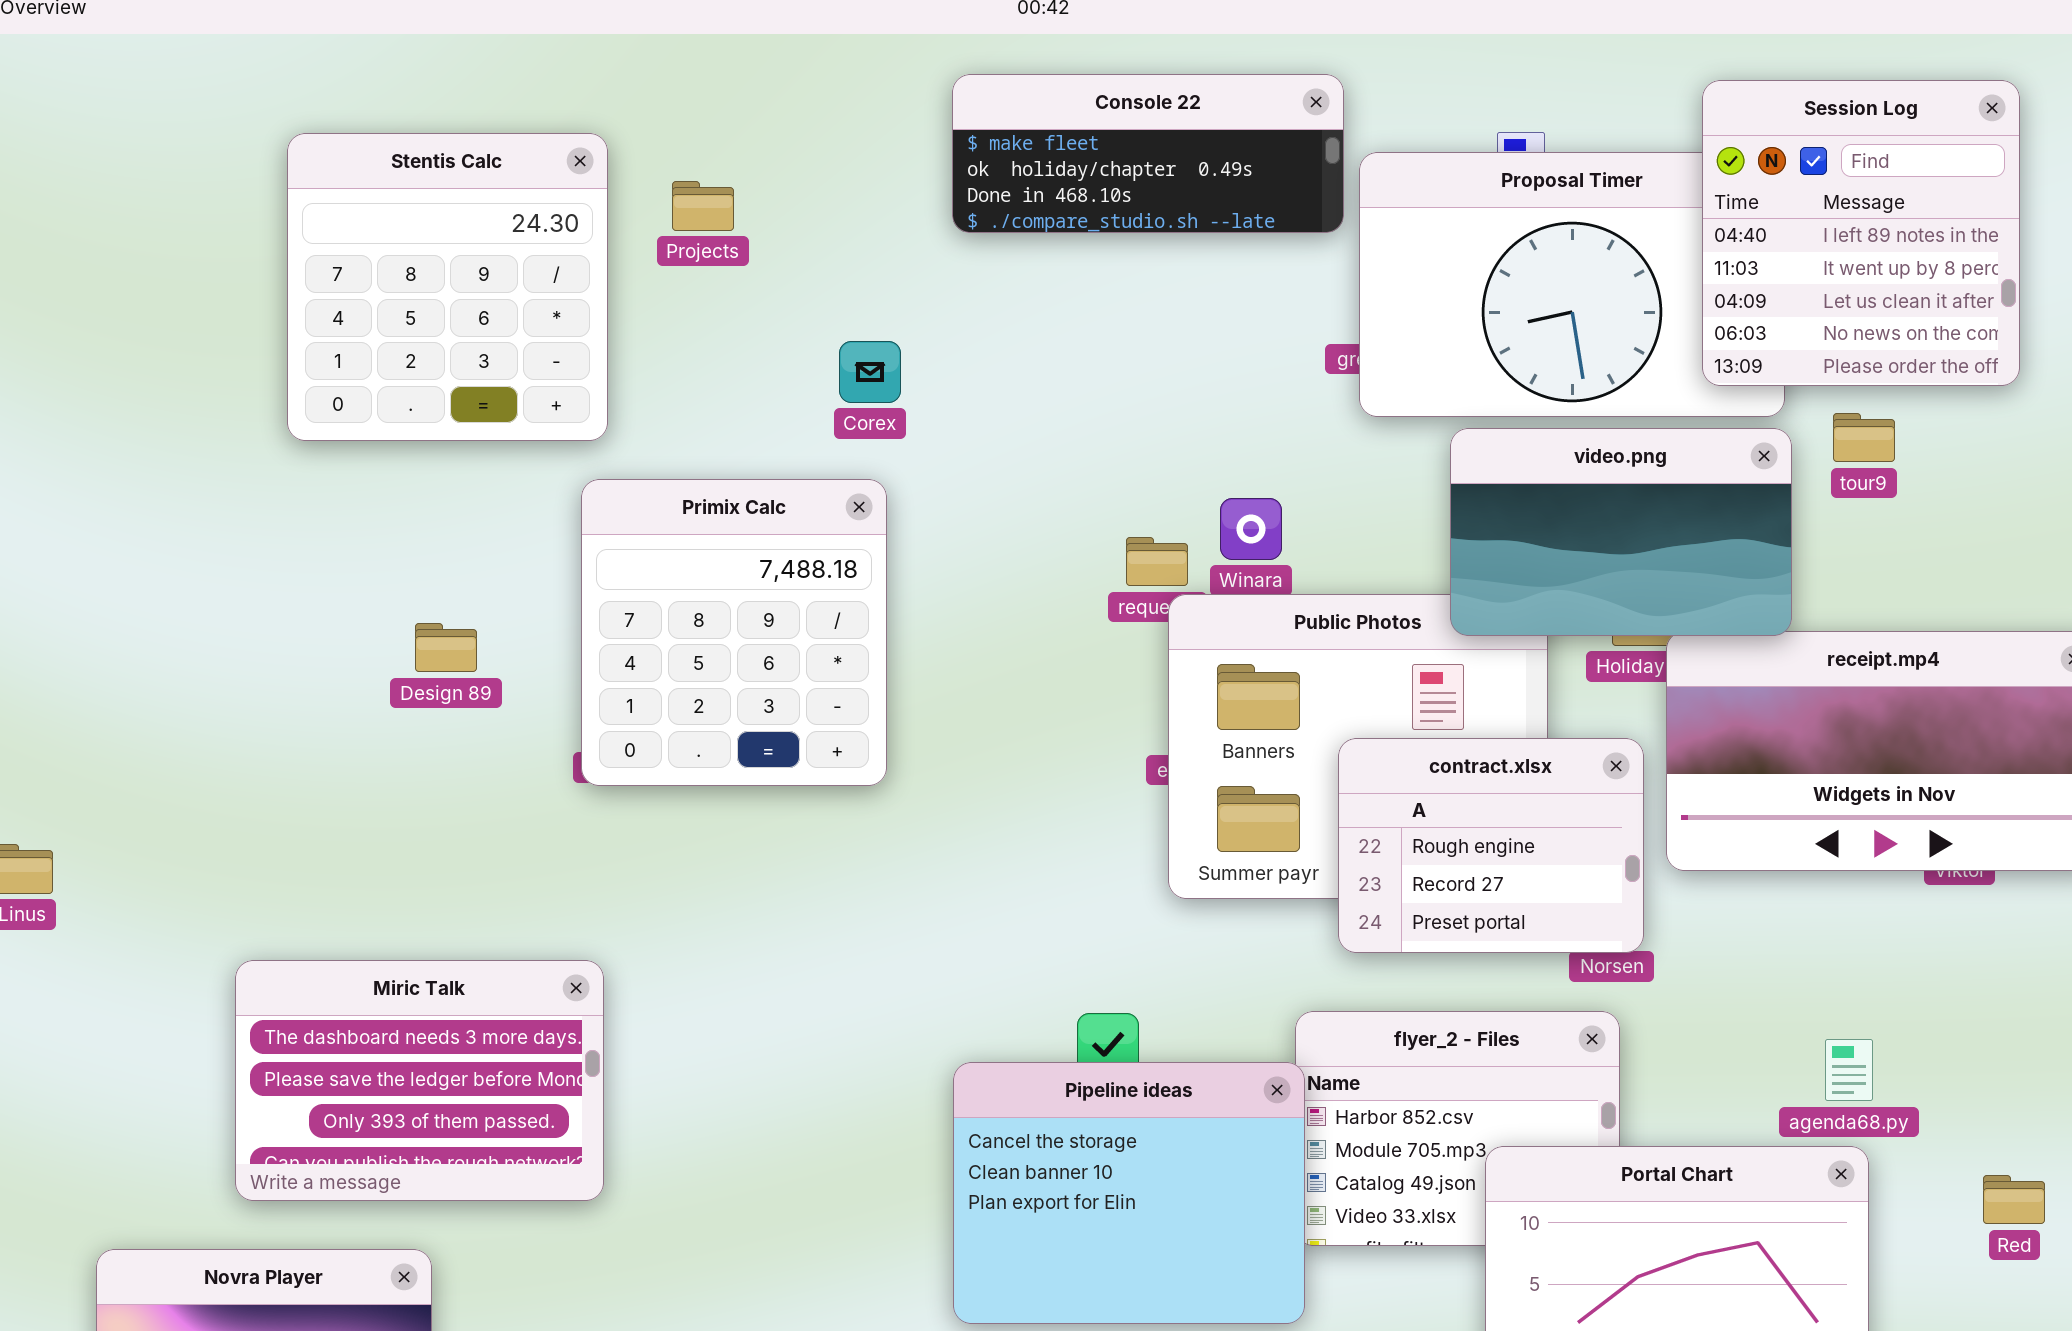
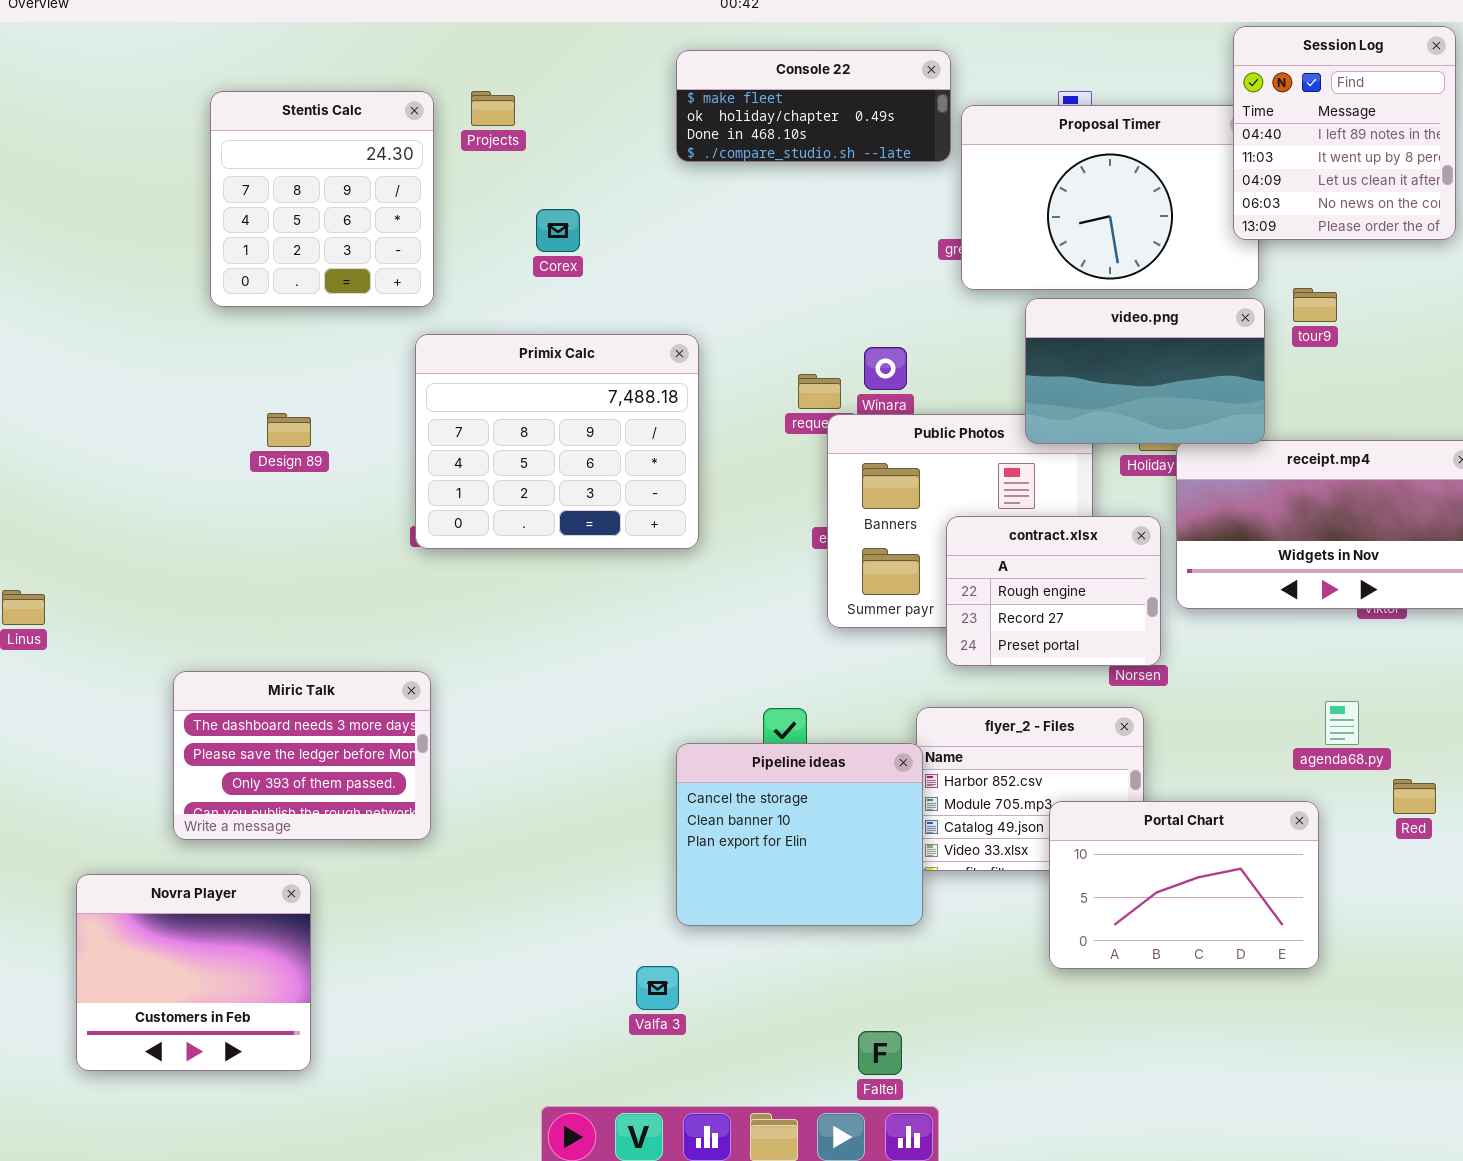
Session Log: [1702,80,2020,386] -> [1233,26,1456,240], moved
Projects: [672,181,734,231] -> [471,91,515,126], moved
Corex: [839,341,901,403] -> [536,209,580,252], moved
Primix Calc: [581,479,887,786] -> [415,334,699,549], resized
Design 89: [415,623,477,672] -> [267,413,311,447], moved
agenda68.py: [1825,1039,1873,1101] -> [1325,701,1359,745], moved
Red: [1983,1175,2045,1224] -> [1393,779,1436,814], moved

